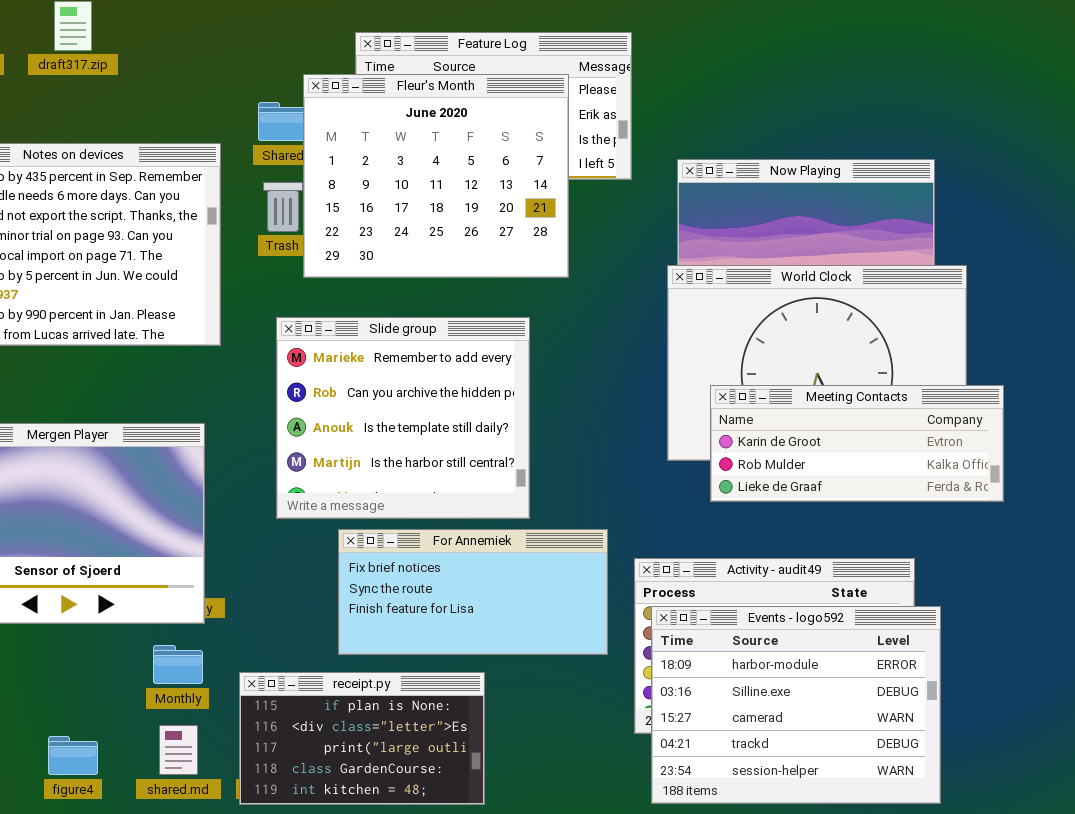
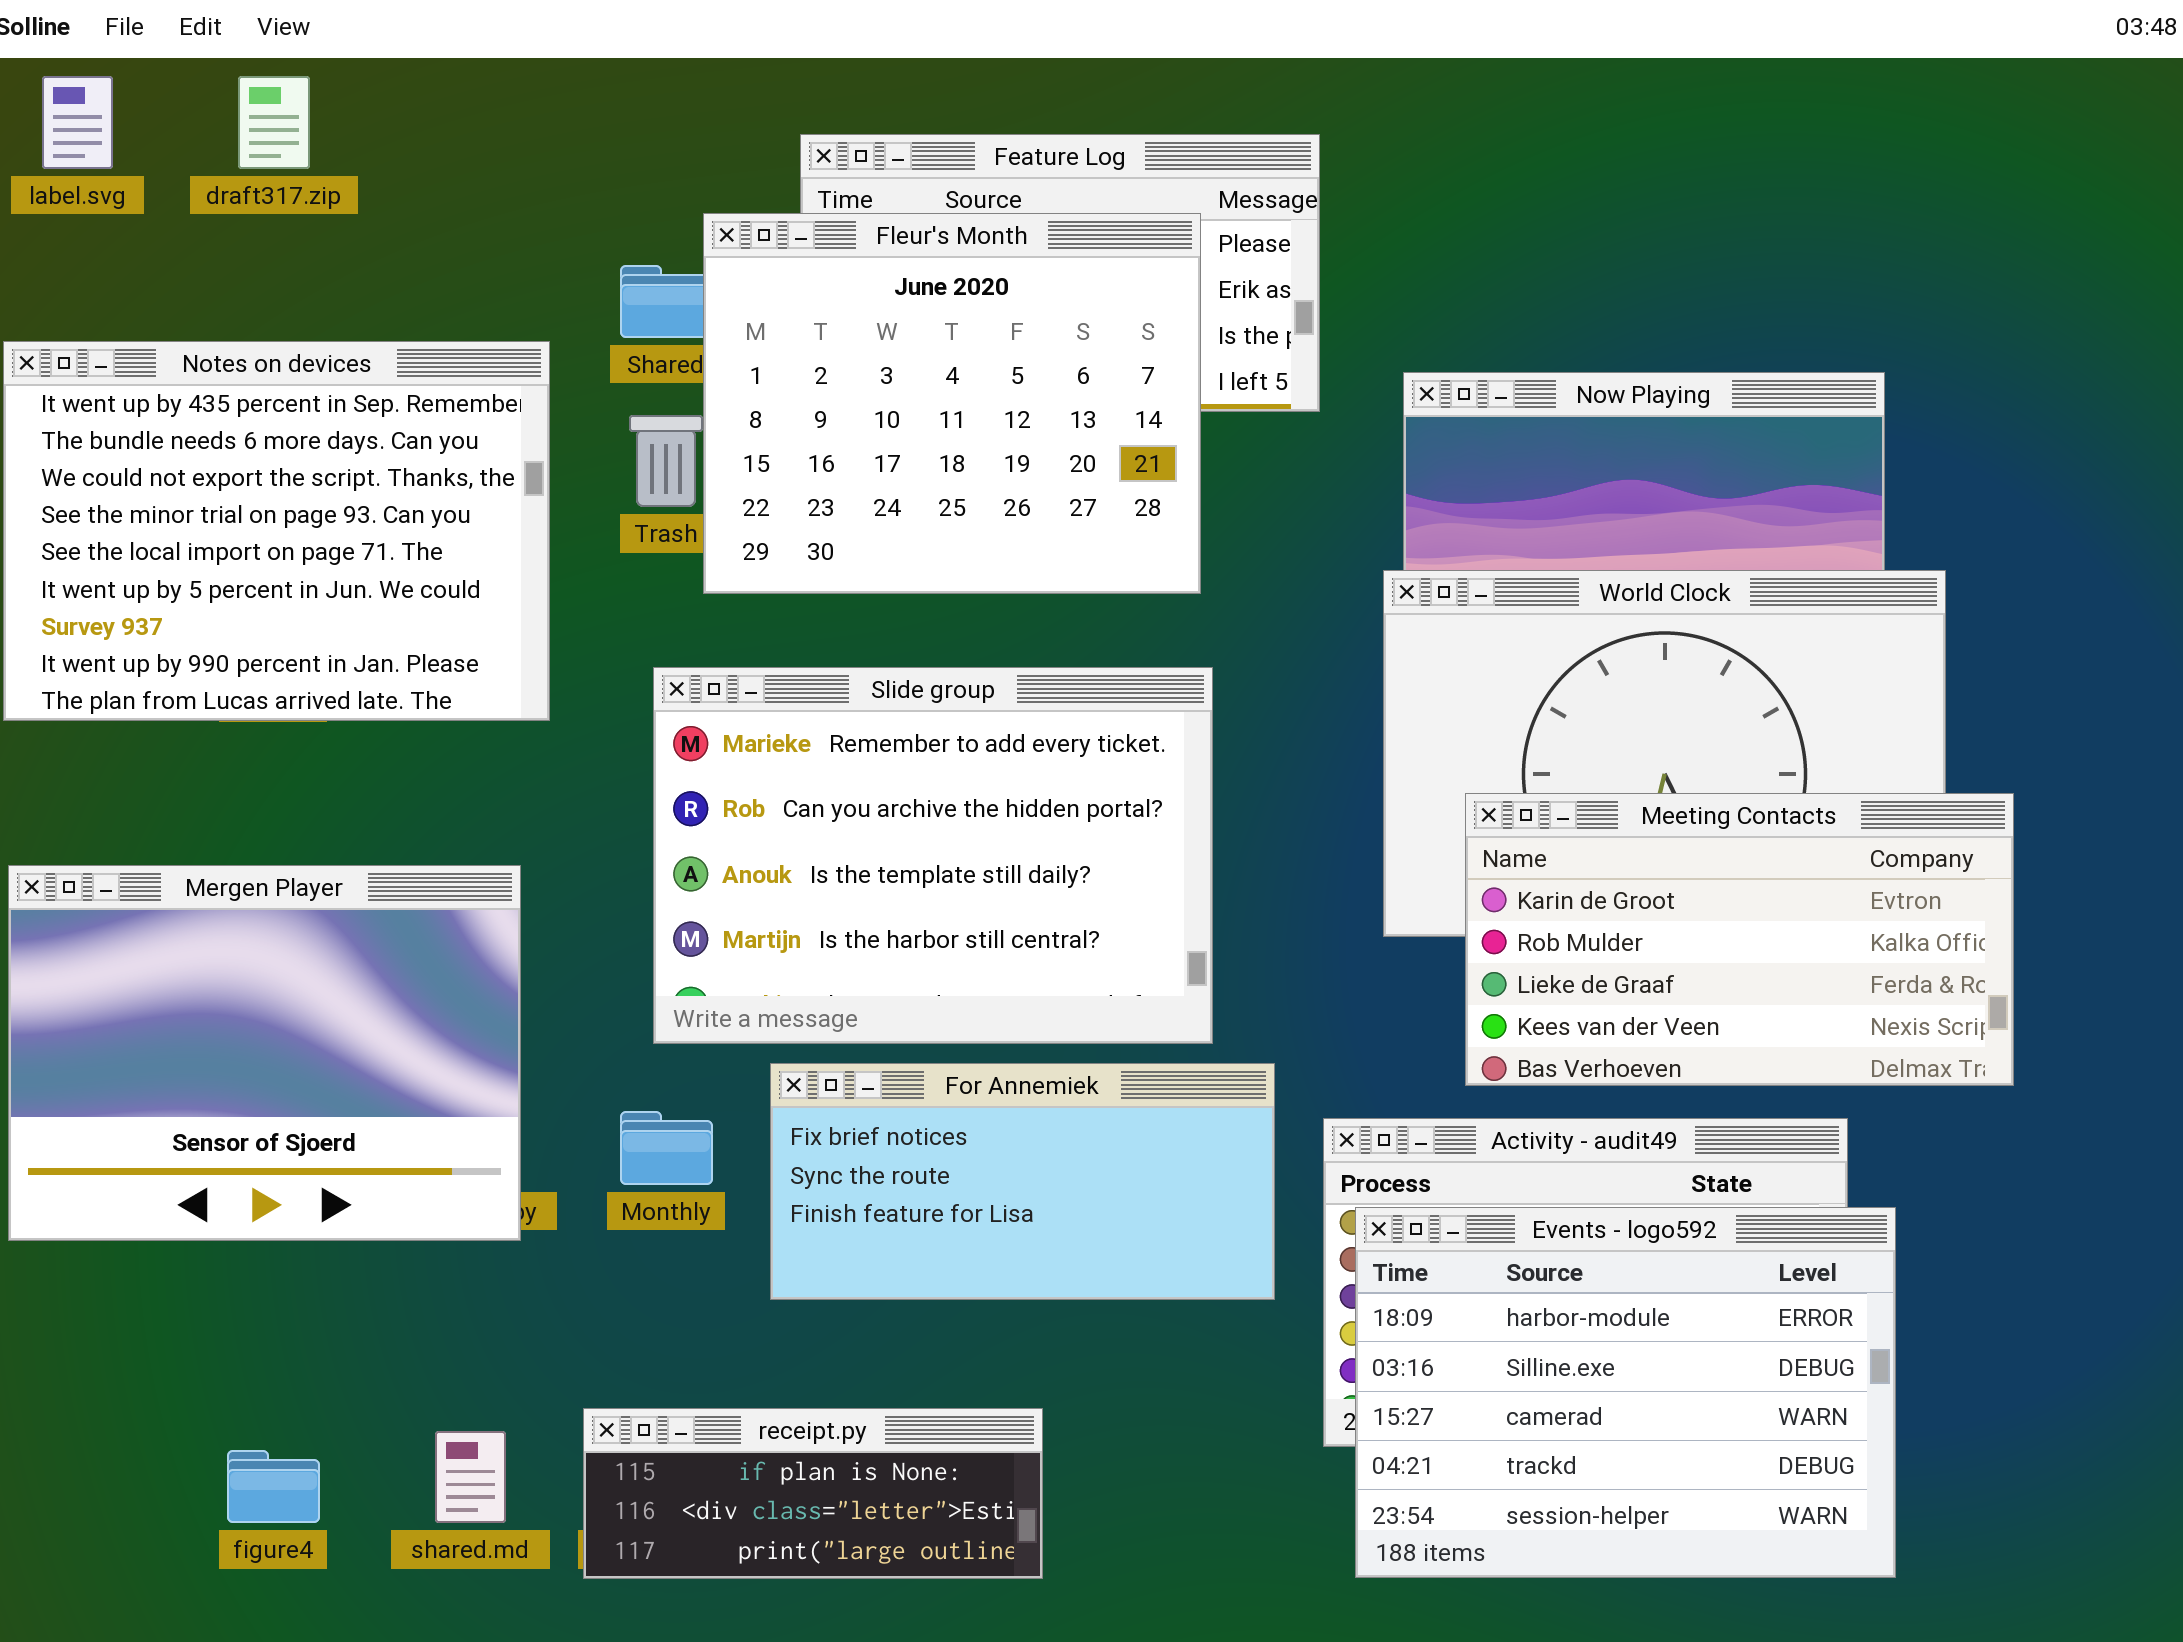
Slide group: [276,317,530,519] -> [653,667,1213,1044], resized
Meeting Contacts: [710,385,1004,502] -> [1465,793,2014,1086], resized
Monthly: [153,645,203,684] -> [620,1111,713,1185], moved
receipt.py: [239,672,485,805] -> [583,1408,1043,1579], resized

